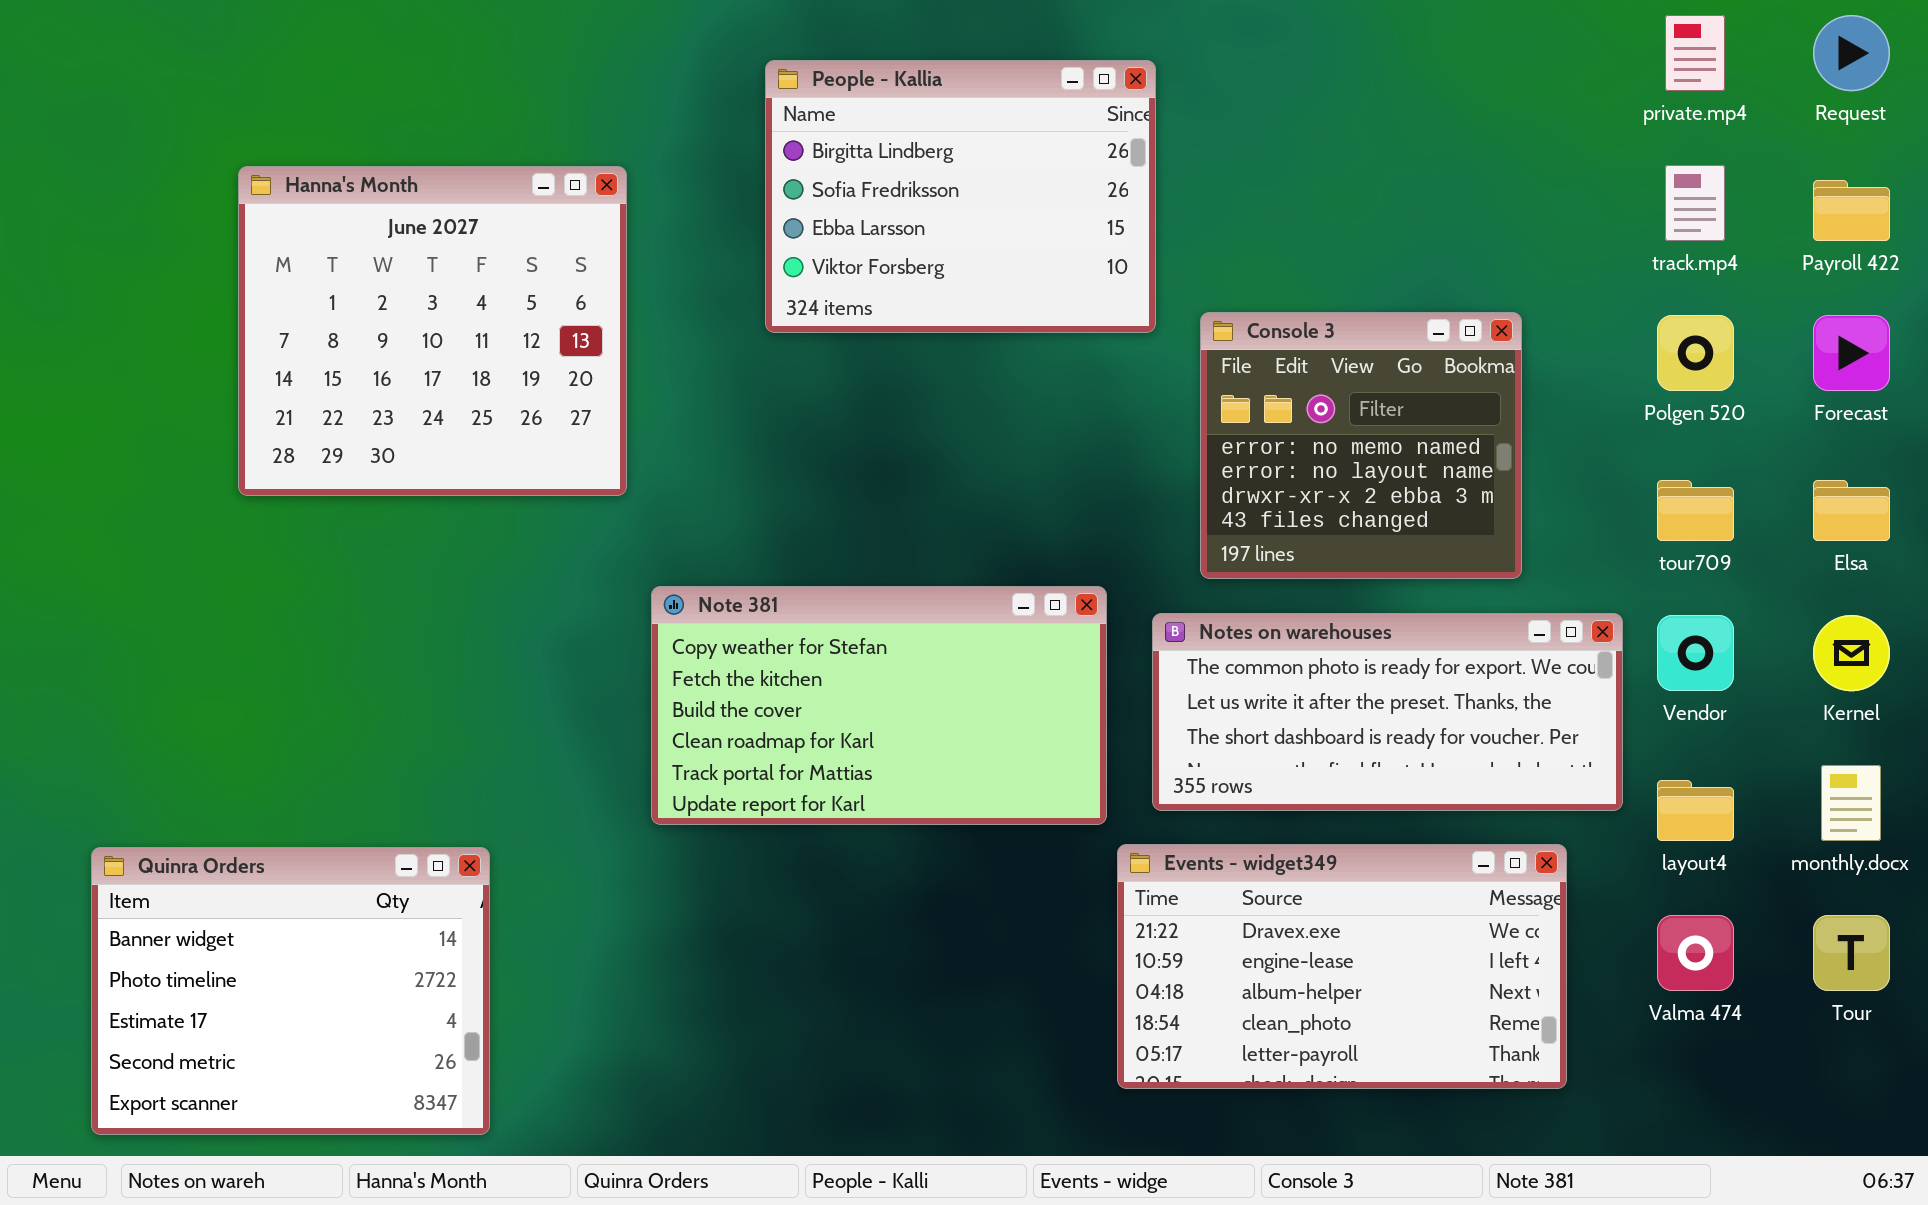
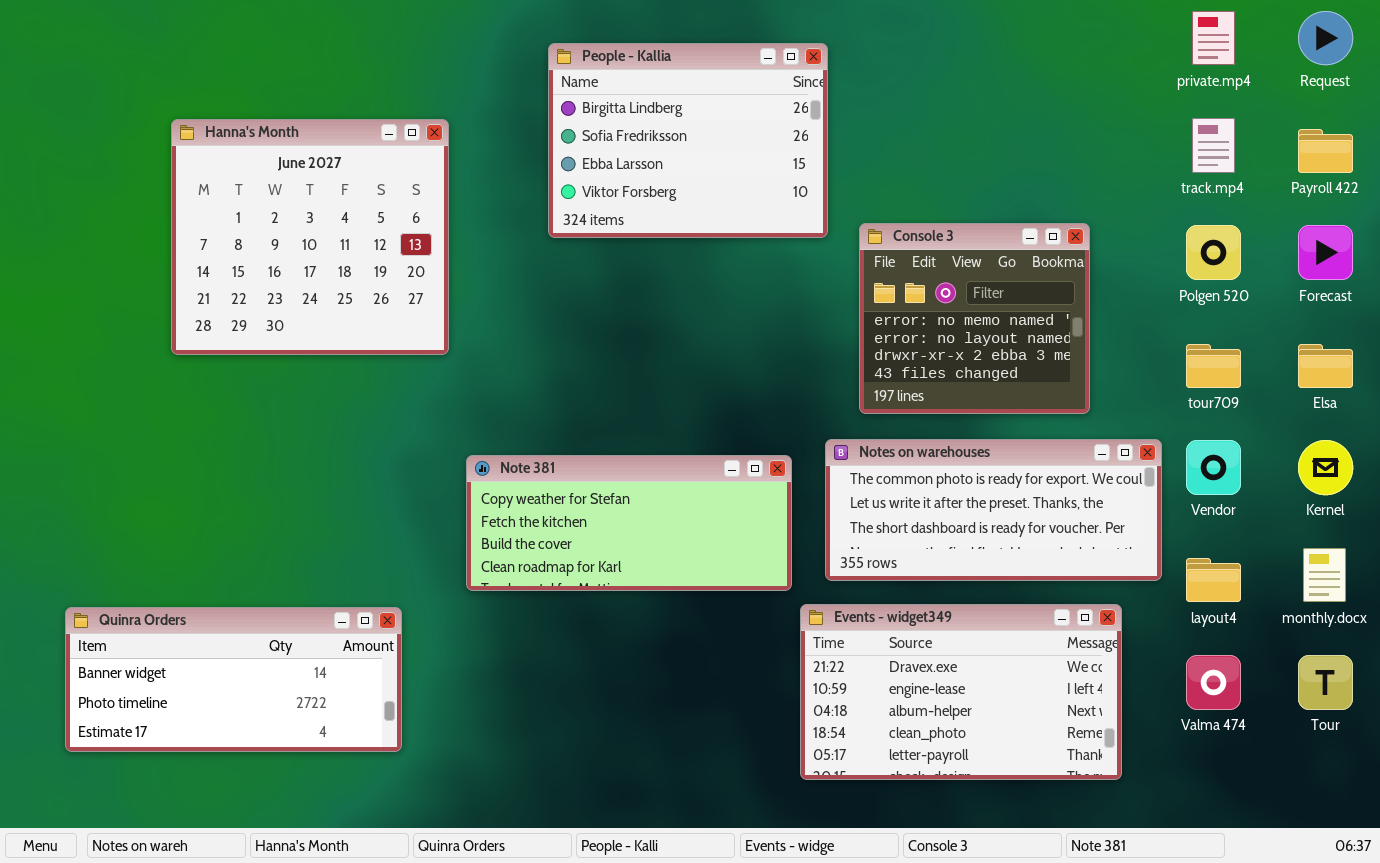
Note 381: [651,586,1107,825] -> [466,455,792,591], resized
Quinra Orders: [91,847,490,1135] -> [65,607,402,752], resized

